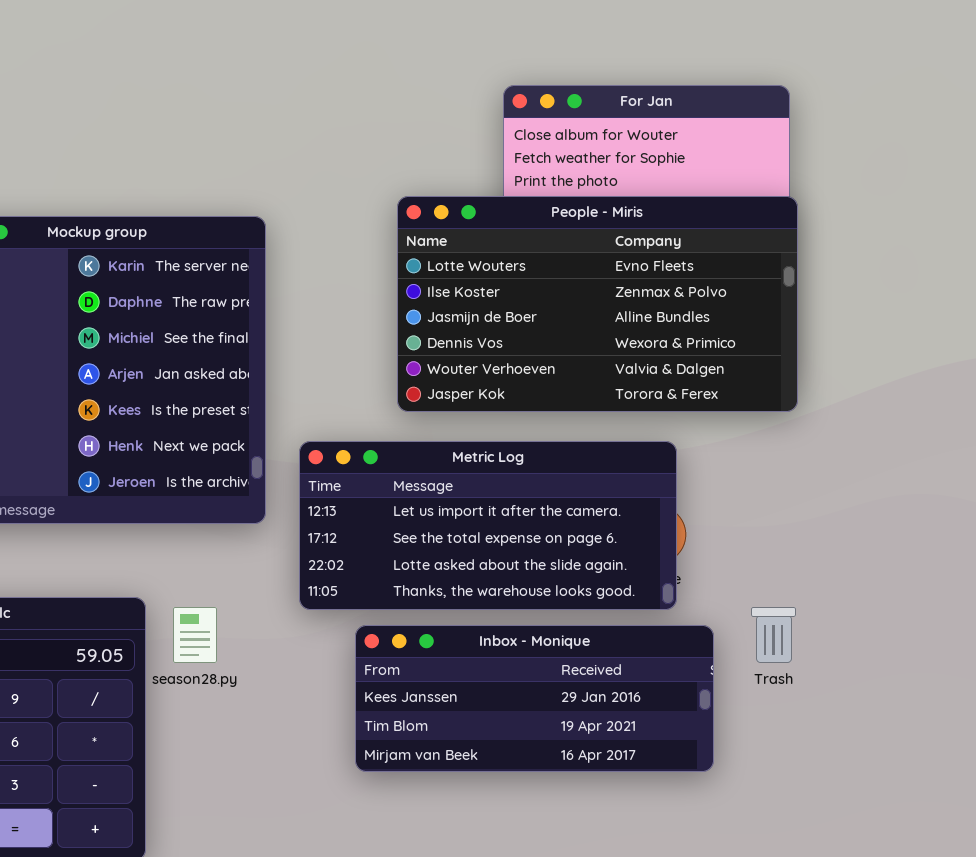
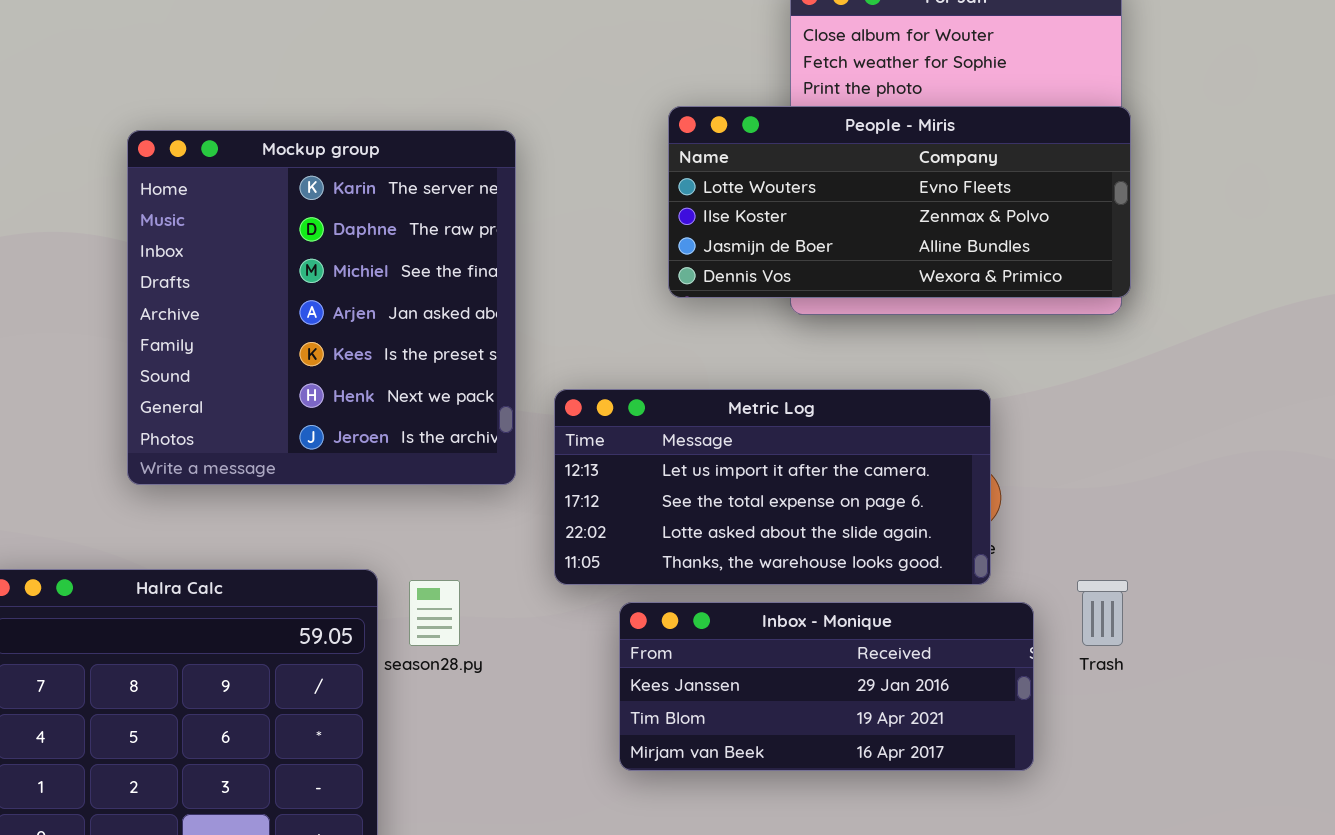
People - Miris: [397,196,798,412] -> [668,106,1131,298], resized

